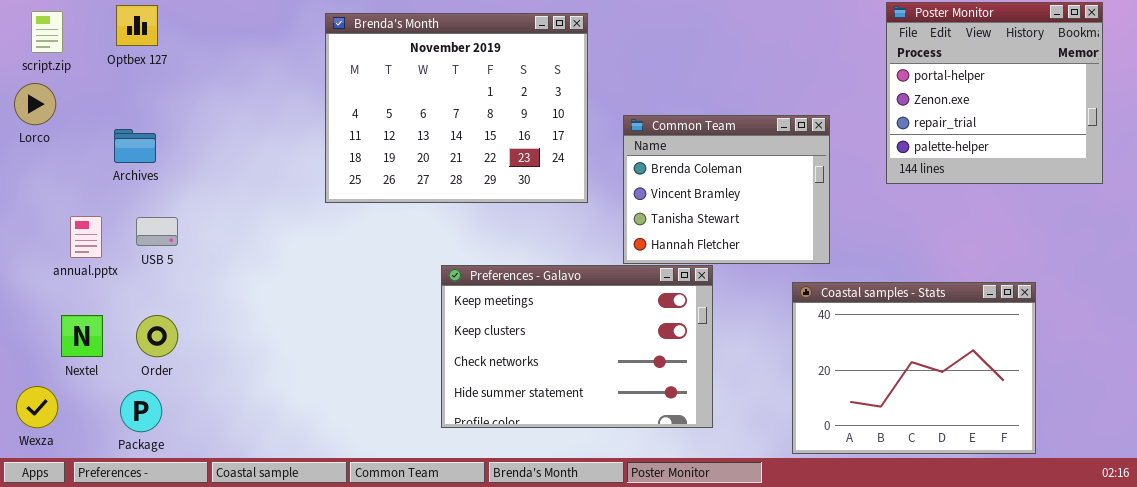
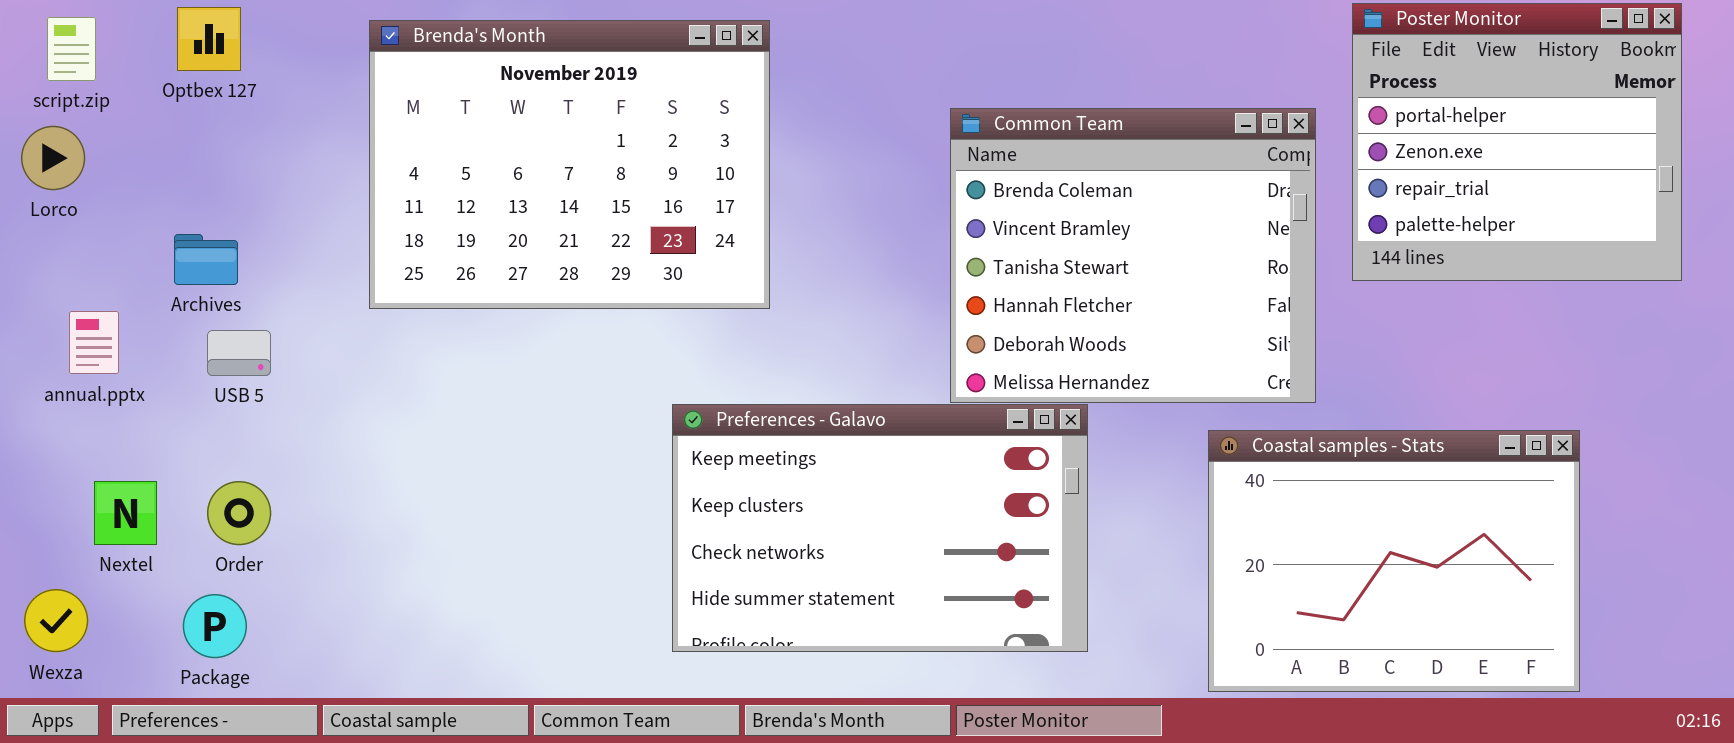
Brenda's Month: [325,13,588,203] -> [369,20,770,309], moved
Common Team: [623,115,830,264] -> [950,108,1316,403], resized
Archives: [114,129,156,163] -> [174,234,238,285], moved
annual.pptx: [70,216,102,258] -> [69,311,119,374], moved

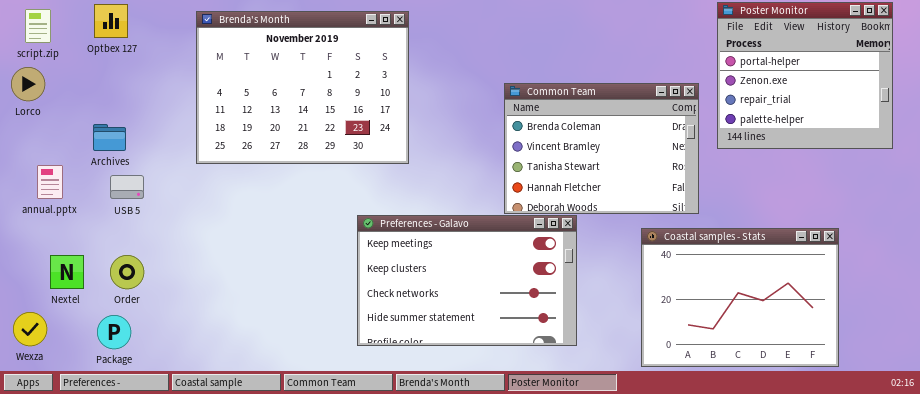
Common Team: [950,108,1316,403] -> [504,83,699,214], resized

